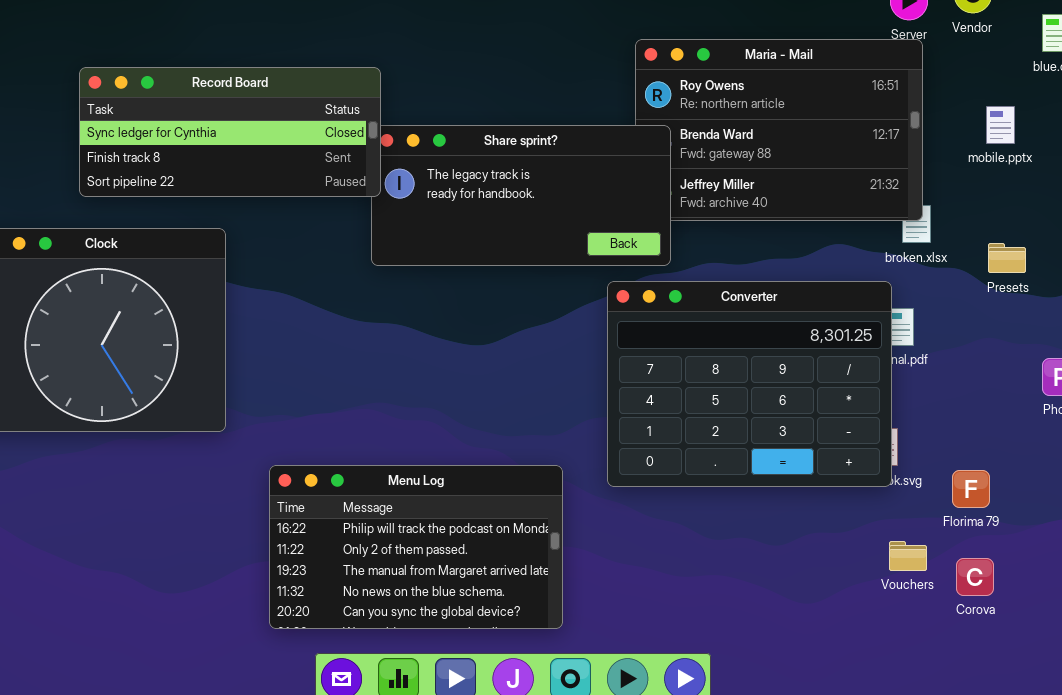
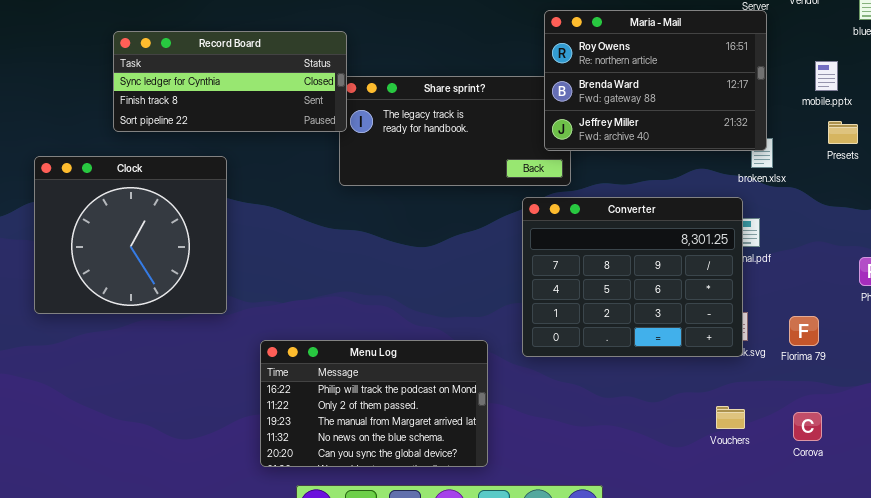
Maria - Mail: [635,39,923,221] -> [544,10,767,151], raised
Presets: [988,243,1026,273] -> [828,121,858,144], moved
Florima 79: [952,470,990,508] -> [789,316,819,346], moved
Vouchers: [889,541,927,571] -> [716,406,745,429], moved

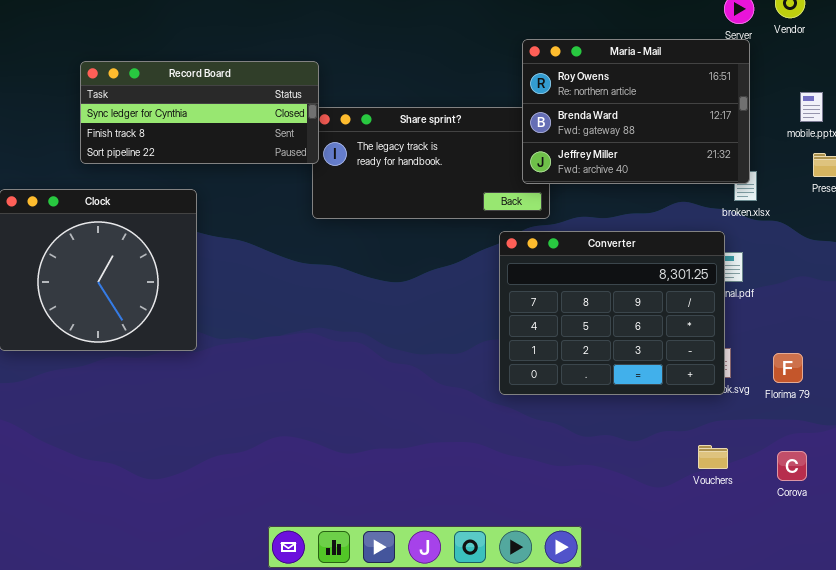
Menu Log: [260,340,488,467] -> none, closed

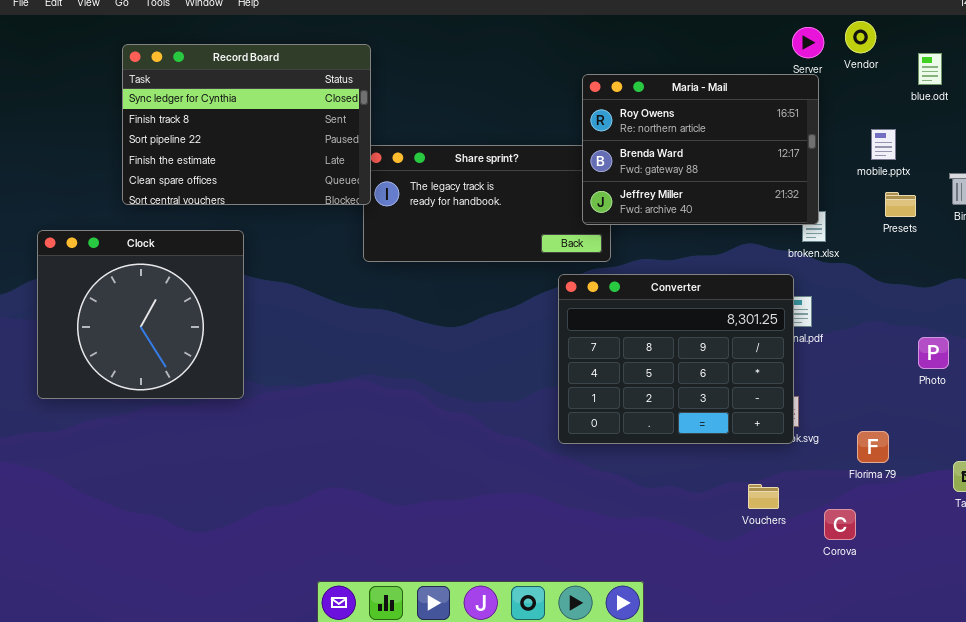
Record Board: [80,61,319,164] -> [122,44,371,205], resized
Florima 79: [773,353,803,383] -> [857,431,889,463], moved
Vouchers: [698,445,728,469] -> [748,484,779,509], moved
Corova: [777,451,807,481] -> [824,509,856,540], moved

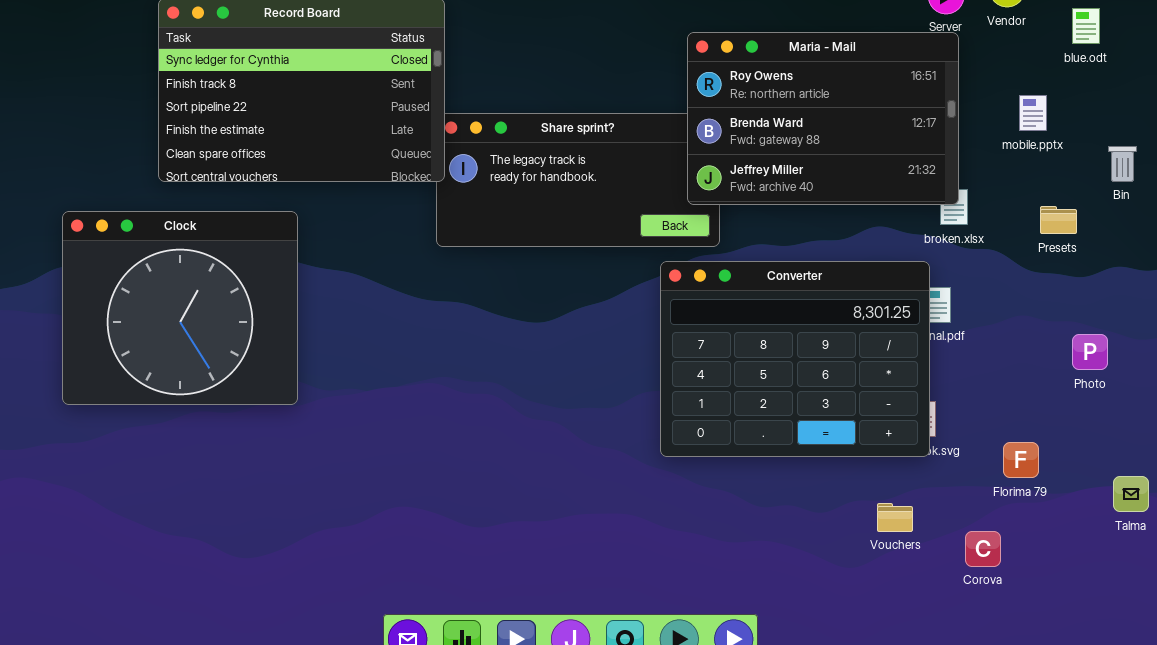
Presets: [885,192,916,217] -> [1040,206,1077,234], moved

